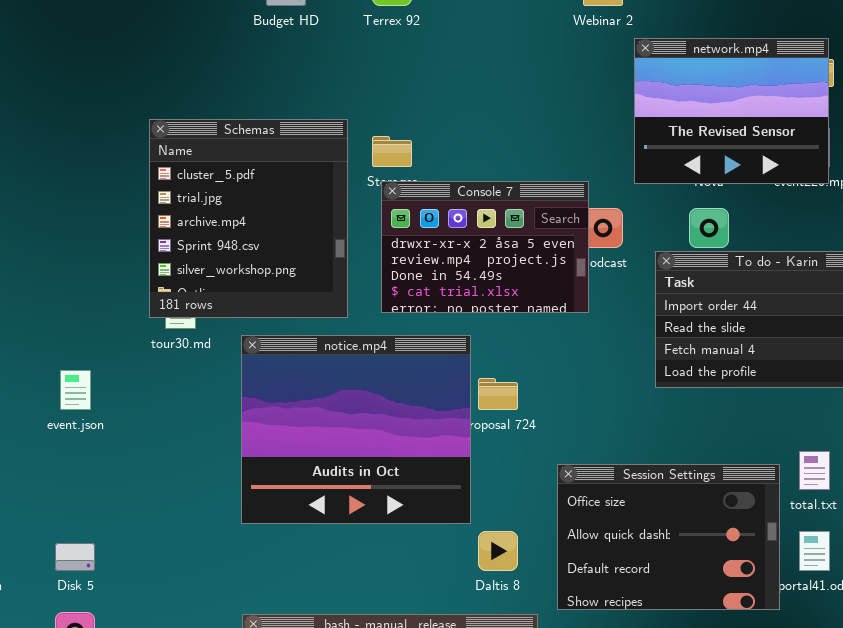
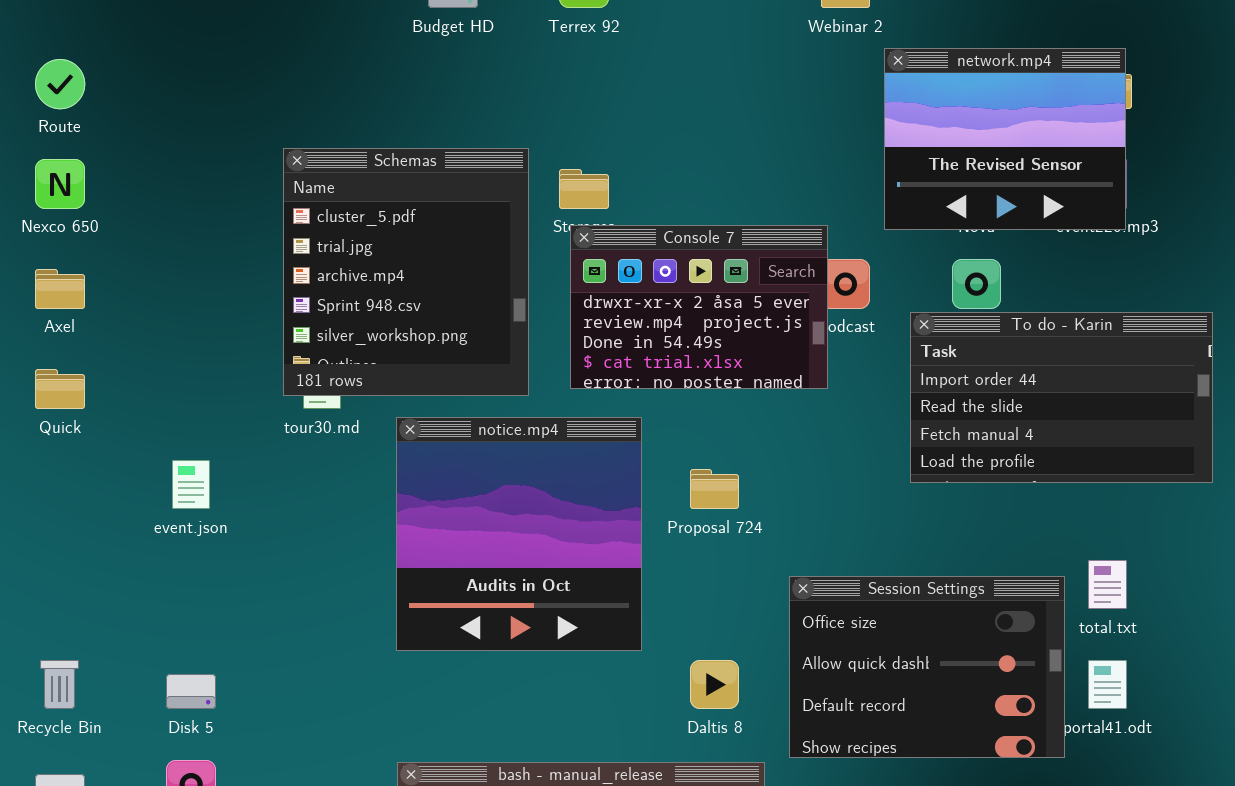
notice.mp4: [241,335,471,524] -> [396,417,642,651], resized

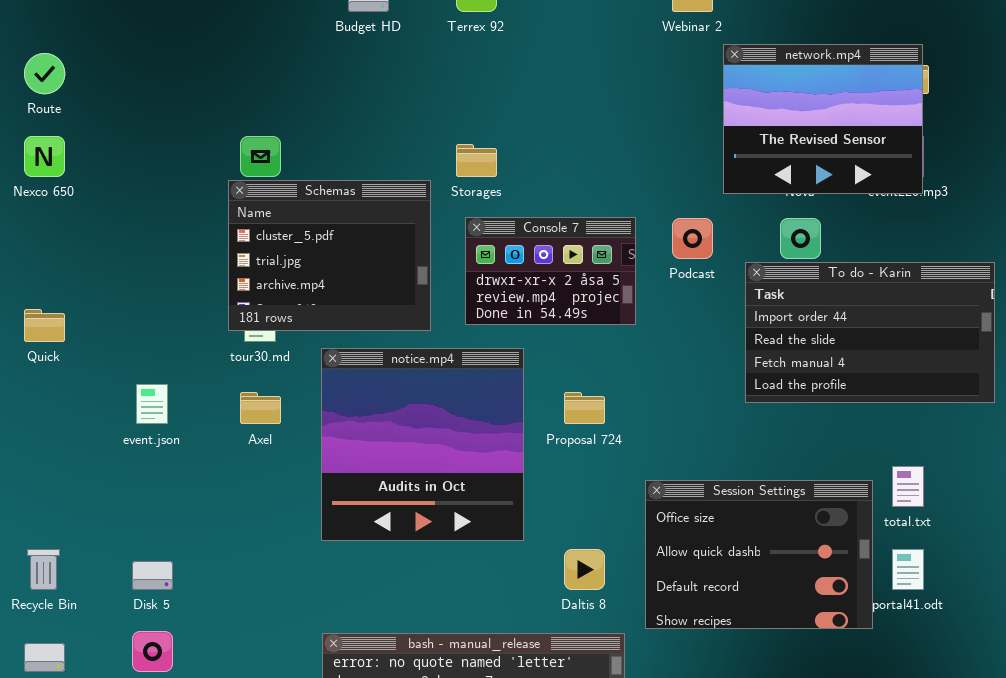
Schemas: [283,148,529,396] -> [228,180,431,331], resized
Console 7: [570,225,828,389] -> [465,217,636,325], resized
Axel: [35,269,85,309] -> [240,392,281,424], moved

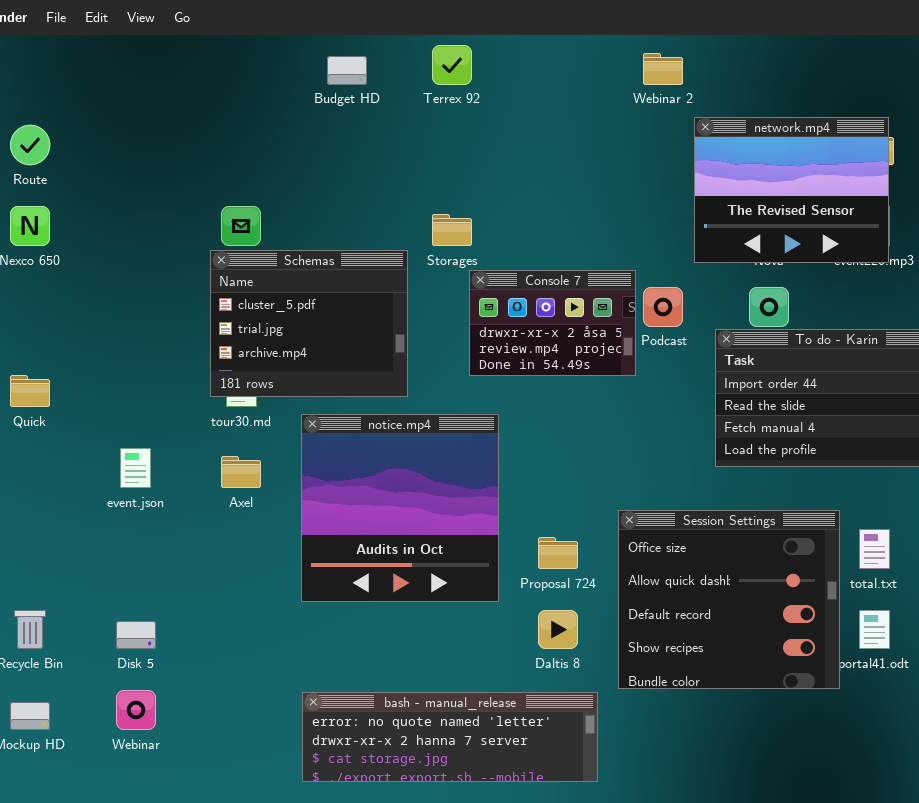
Console 7: [465,217,636,325] -> [469,270,636,376], moved
Proposal 724: [564,392,605,424] -> [538,537,578,569], moved
Session Settings: [645,480,873,629] -> [618,510,840,689], resized

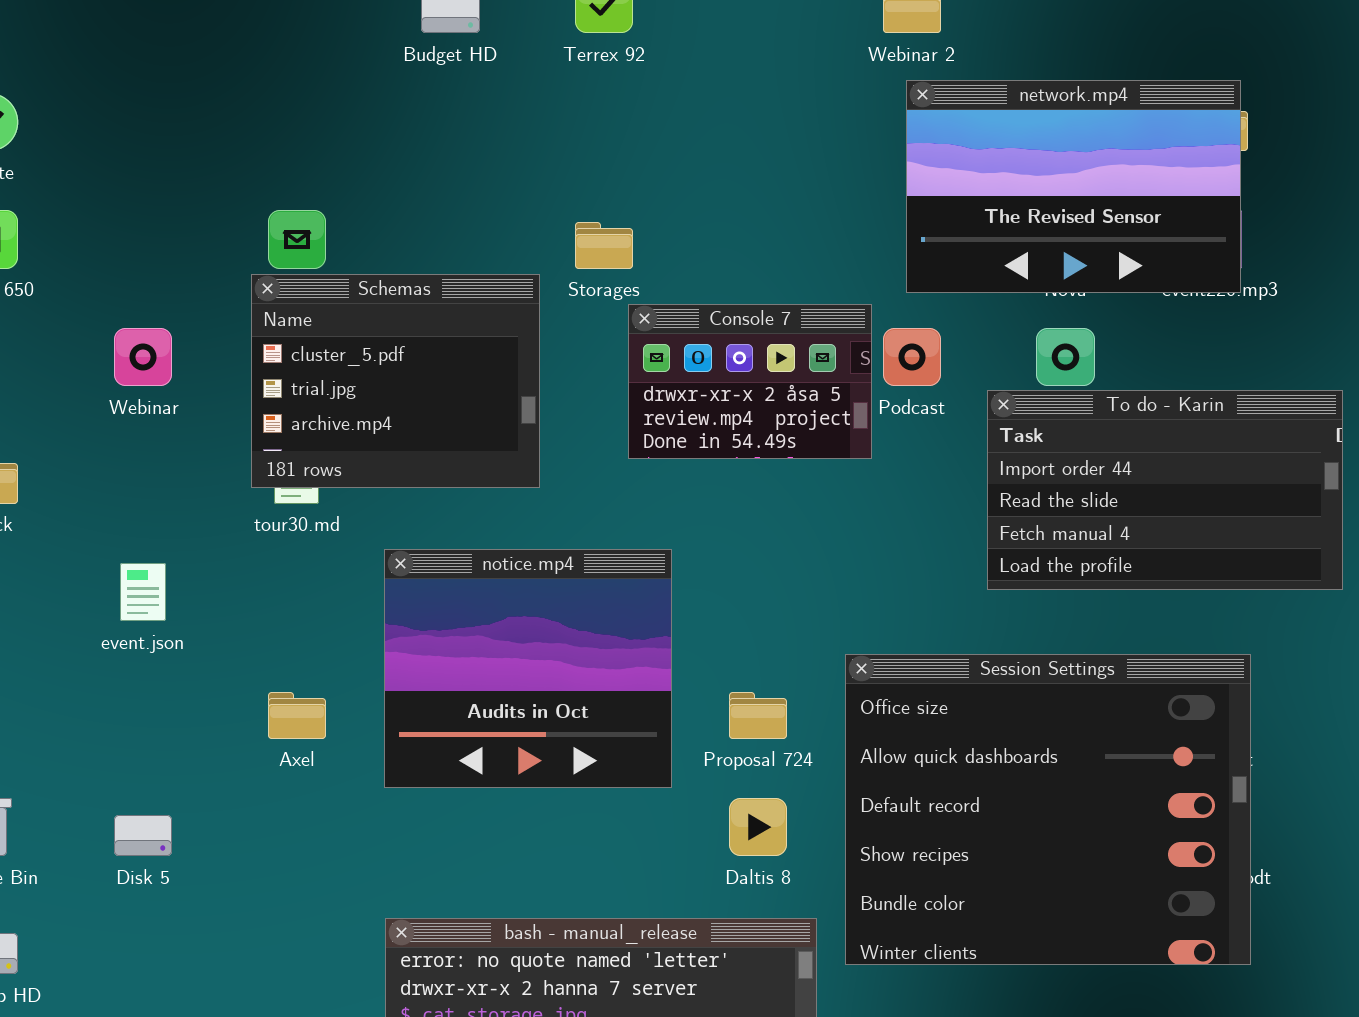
network.mp4: [694,117,889,263] -> [906,80,1241,293], resized
notice.mp4: [301,414,499,602] -> [384,549,672,788], resized
Axel: [221,456,261,488] -> [268,692,326,739], moved
Session Settings: [618,510,840,689] -> [845,654,1251,965], resized
Webinar: [116,690,156,730] -> [114,328,172,386], moved

